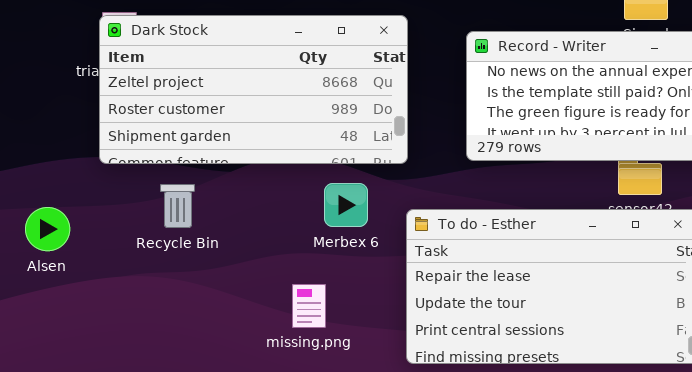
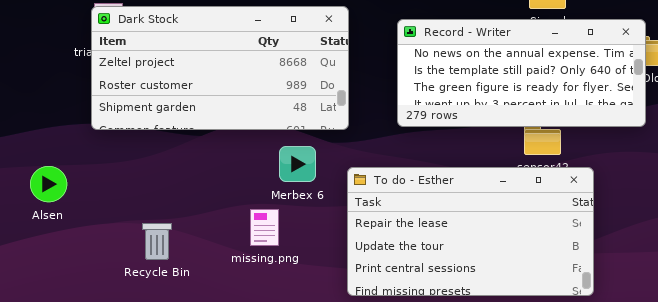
Recycle Bin: [160,184,195,228] -> [142,223,172,260], moved
missing.png: [292,284,326,328] -> [250,209,279,246], moved

